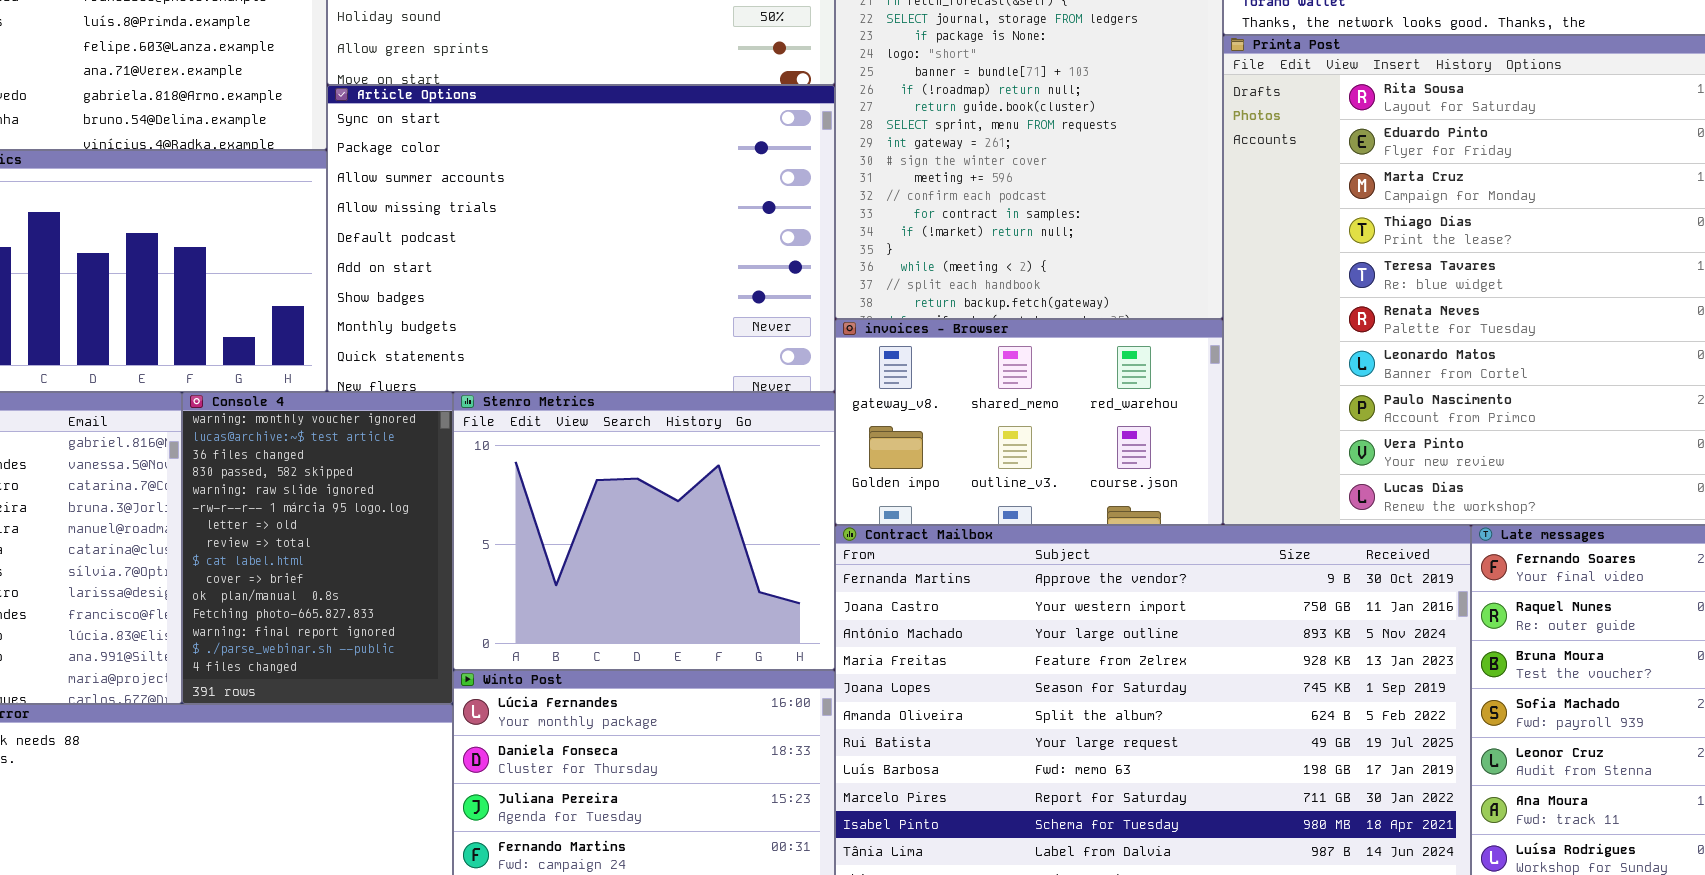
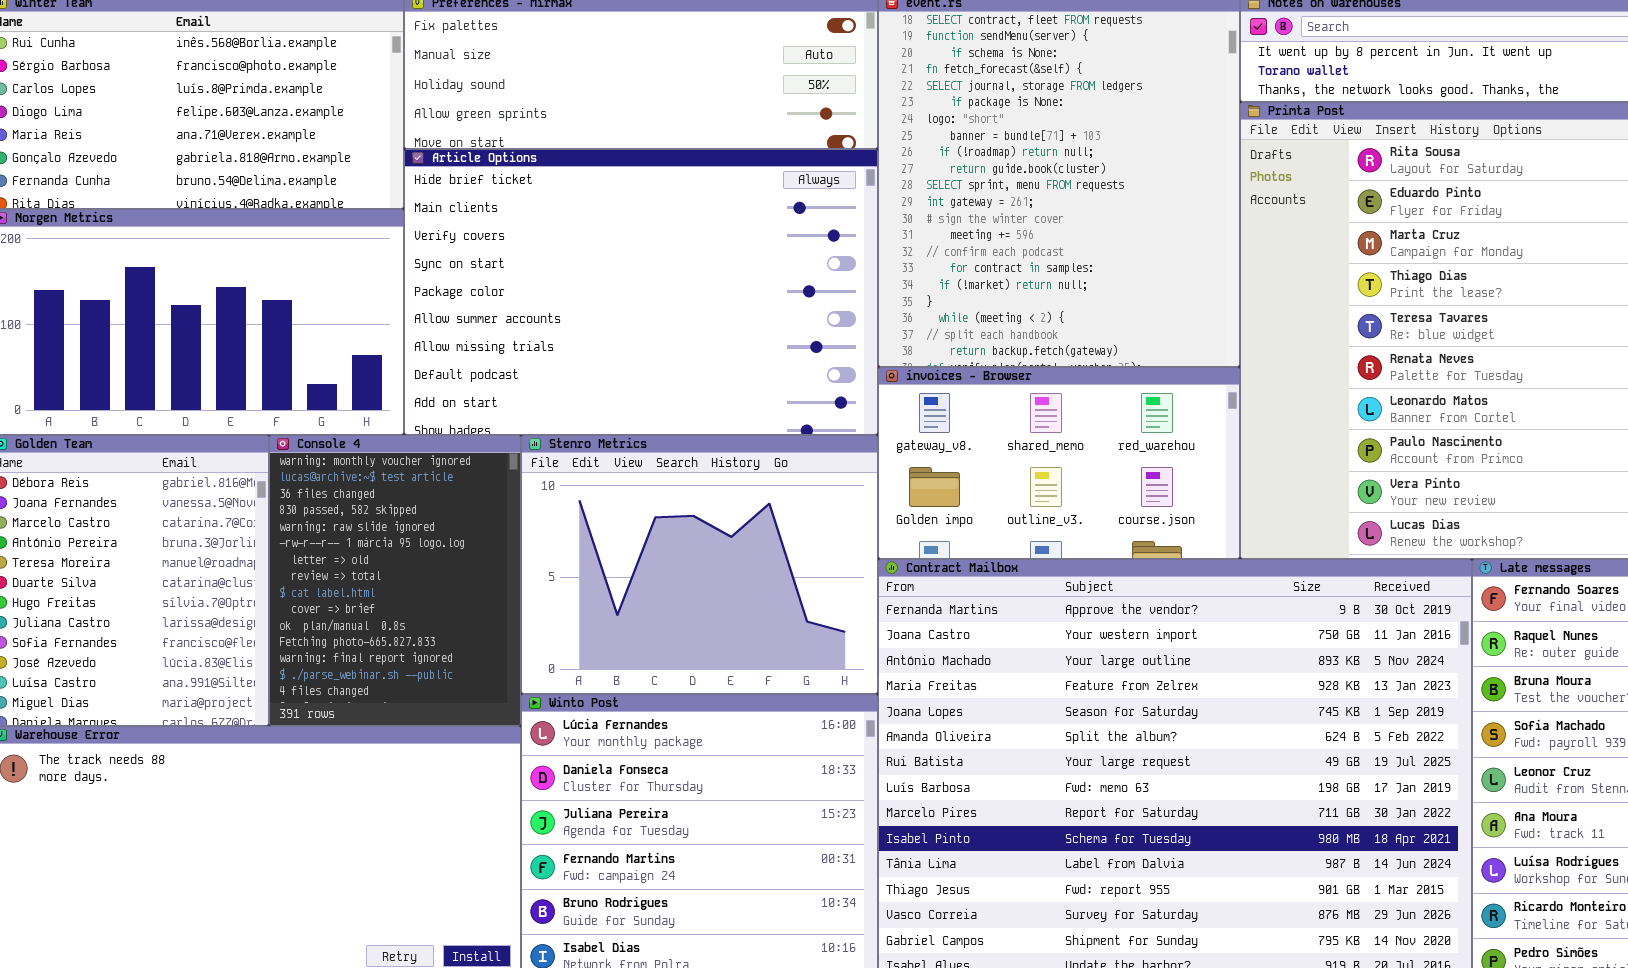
Article Options: [327,85,835,392] -> [404,149,878,435], scrolled up 3 rows

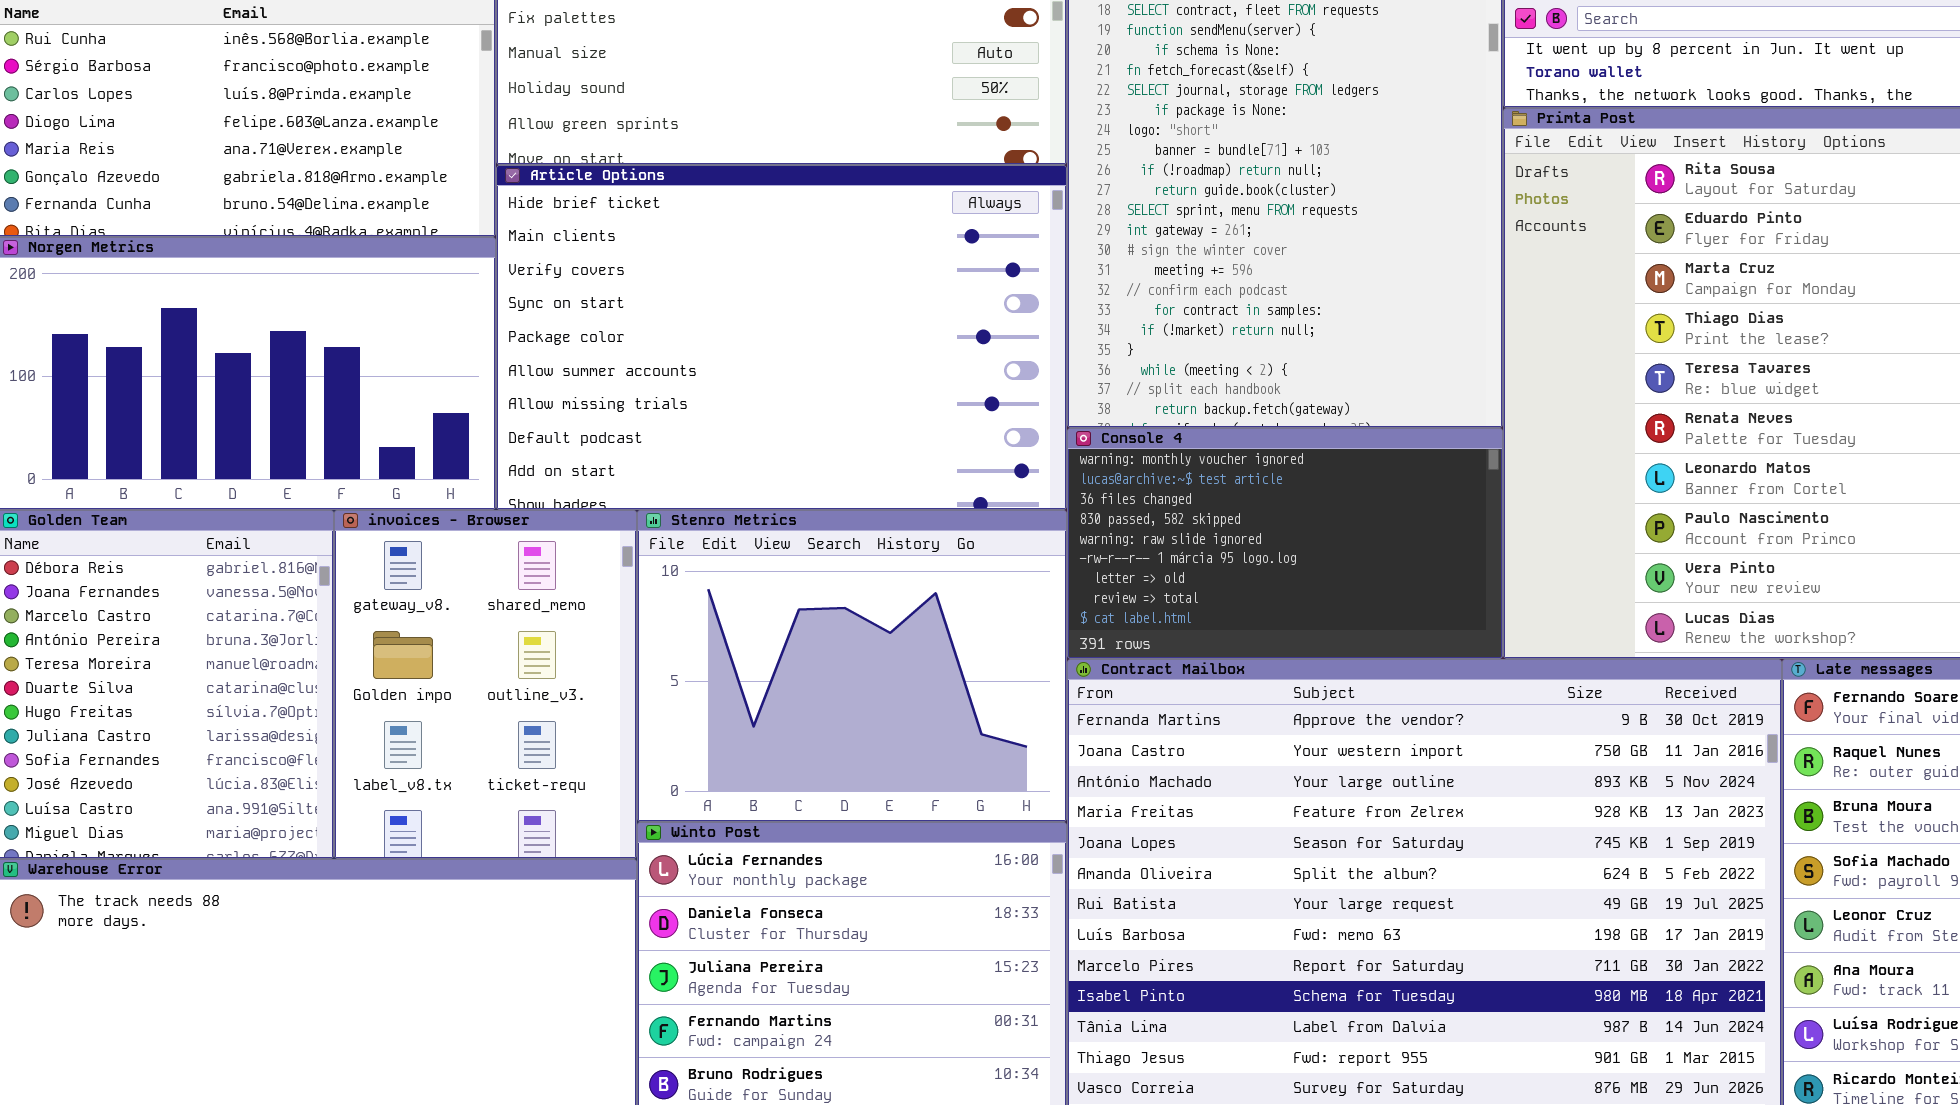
invoices - Browser: [878,367,1240,559] -> [334,510,637,859], moved, resized
Console 4: [269,435,521,726] -> [1067,428,1503,659], moved, resized

